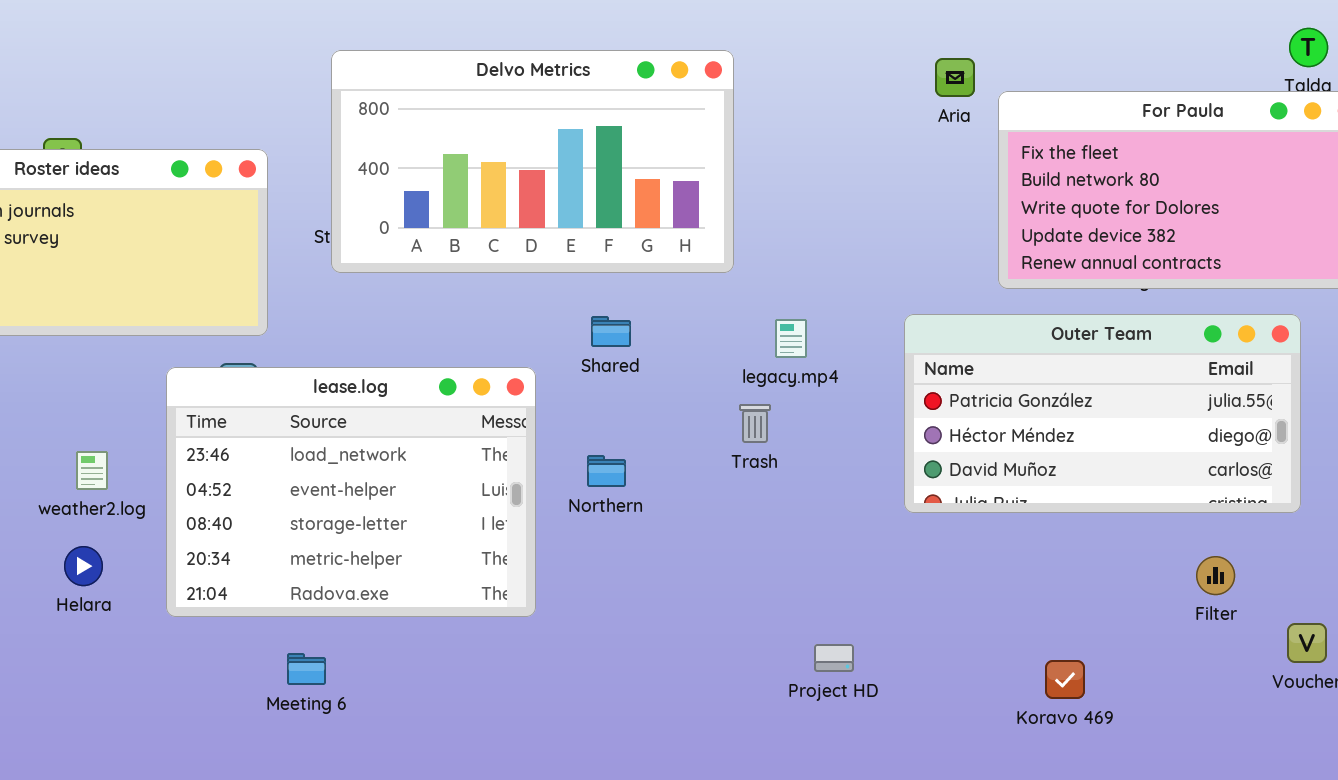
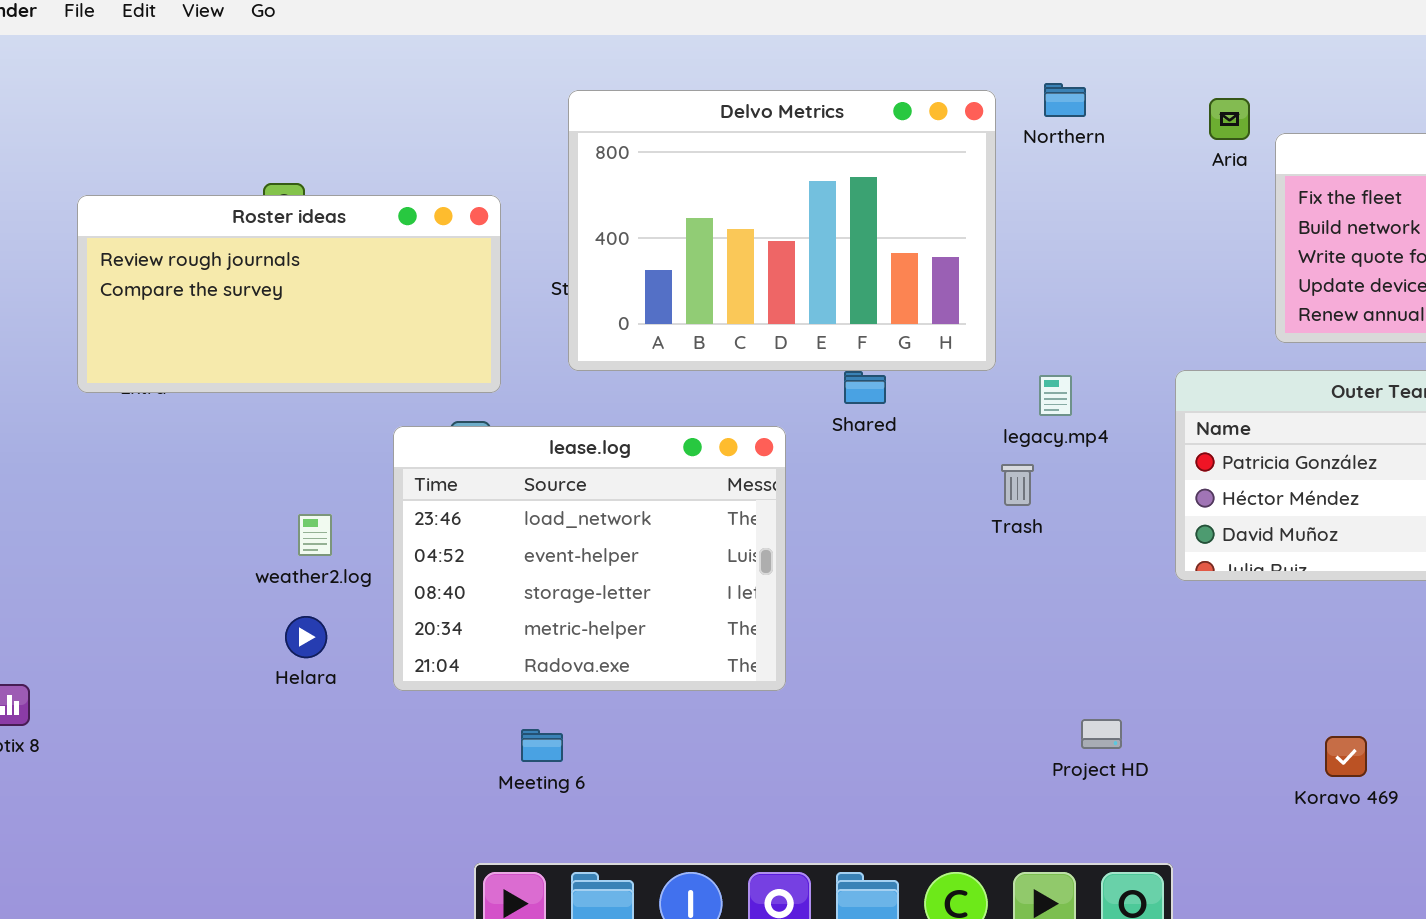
Delvo Metrics: [331,50,734,273] -> [568,90,996,371], resized
Northern: [587,455,626,487] -> [1044,83,1086,117], moved

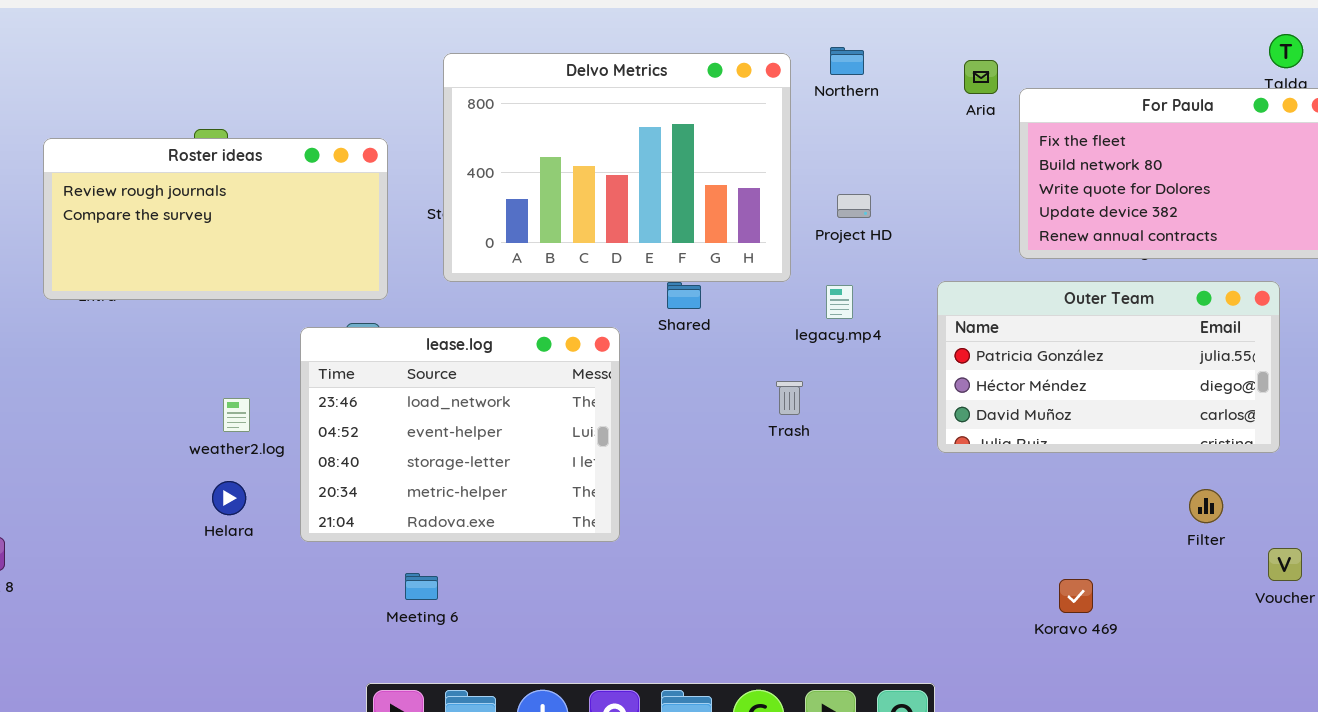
Trash: [1001,464,1034,506] -> [776,381,803,415], moved
Project HD: [1081,719,1122,749] -> [837,194,871,218], moved

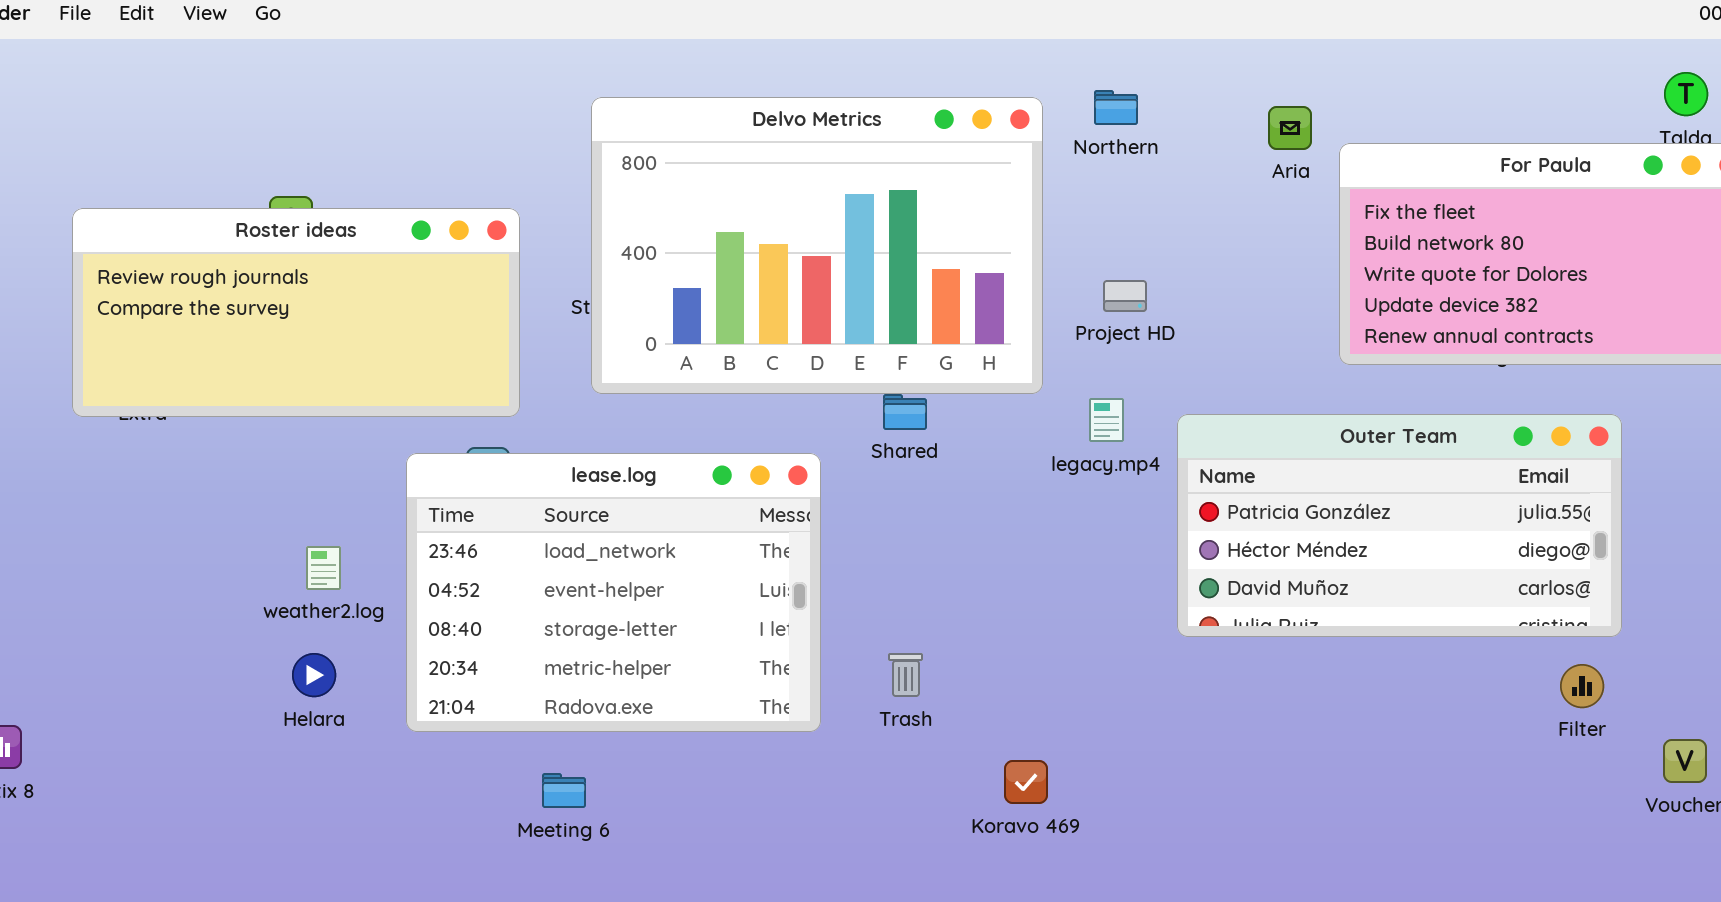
Outer Team: [937,281,1280,453] -> [1177,414,1622,637], moved
Trash: [776,381,803,415] -> [888,653,923,697], moved
Koravo 469: [1059,579,1093,613] -> [1004,760,1048,804], moved

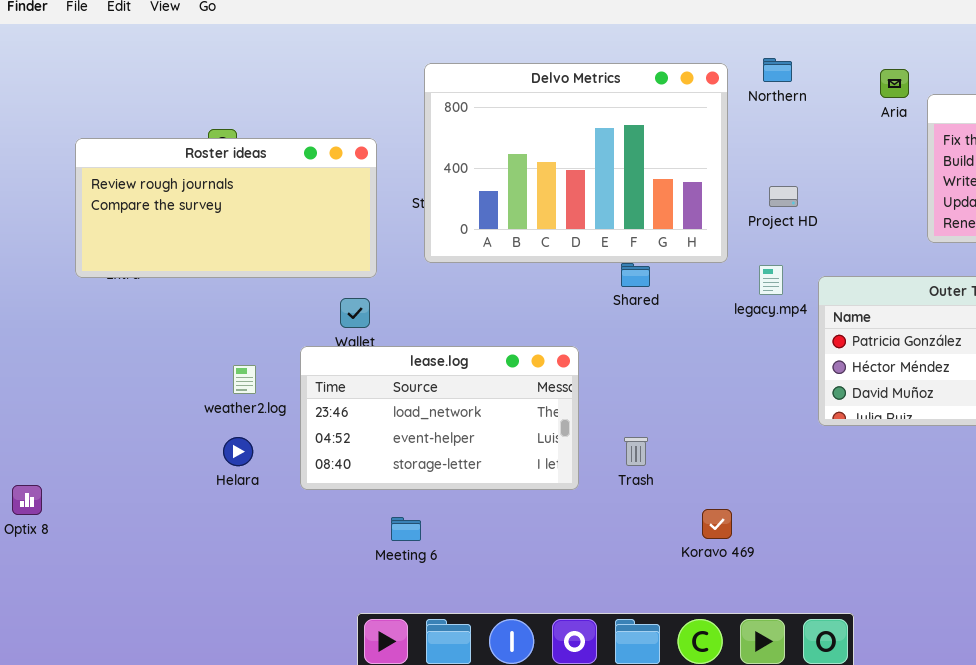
lease.log: [406,453,821,732] -> [300,346,579,490], resized

